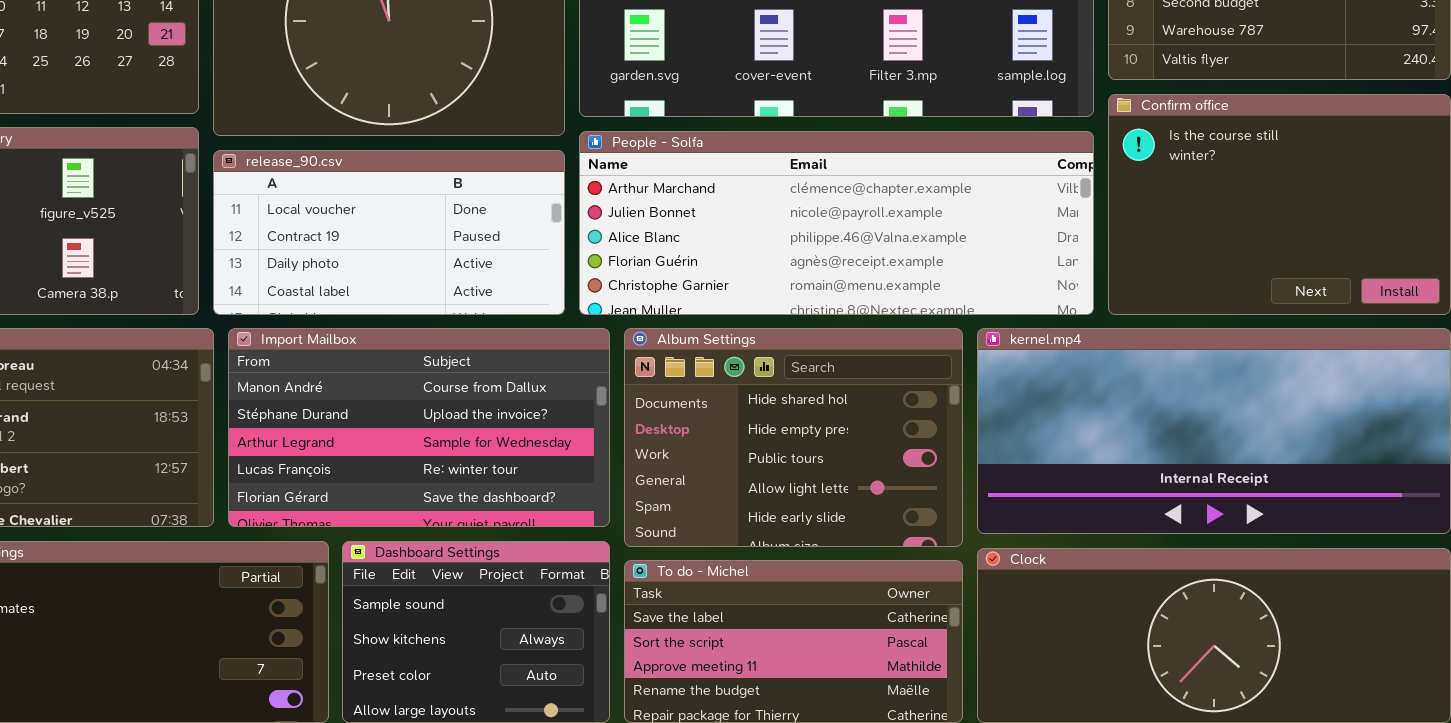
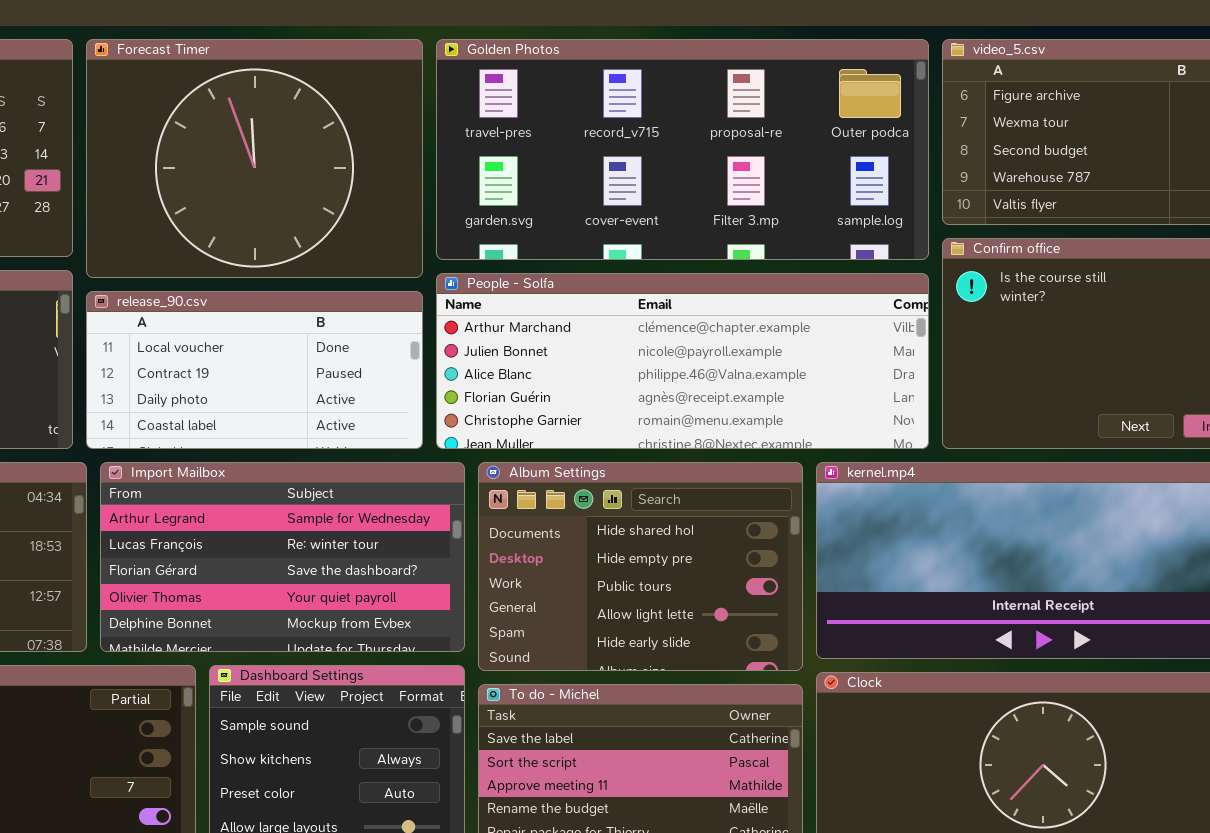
Import Mailbox: [228,328,610,527] -> [100,462,465,652], scrolled down 2 rows

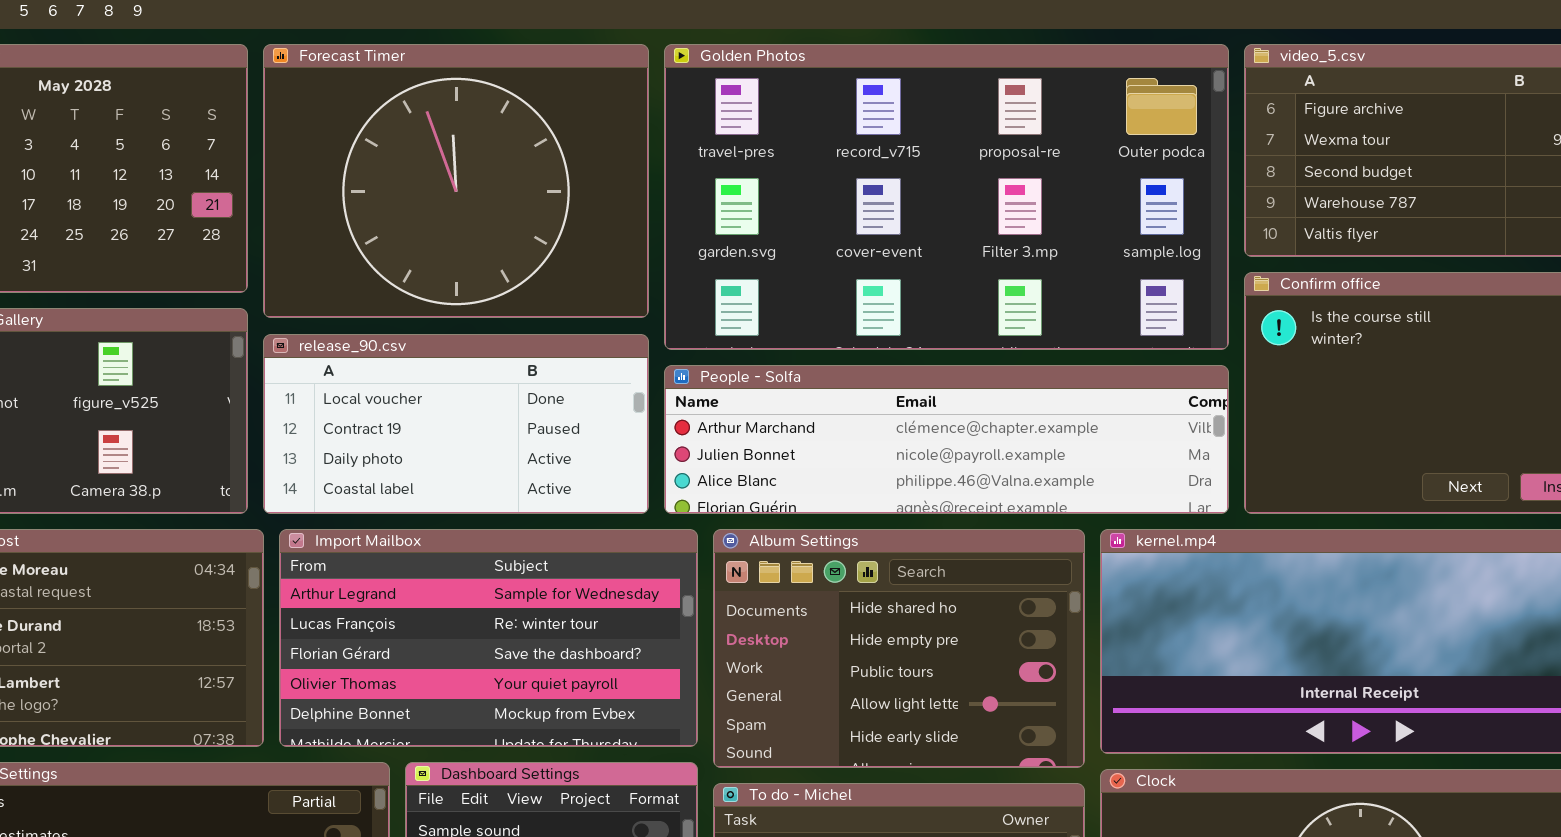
Golden Photos: [436,39,929,260] -> [664,44,1229,350], resized
People - Solfa: [436,273,929,449] -> [664,365,1229,514], resized

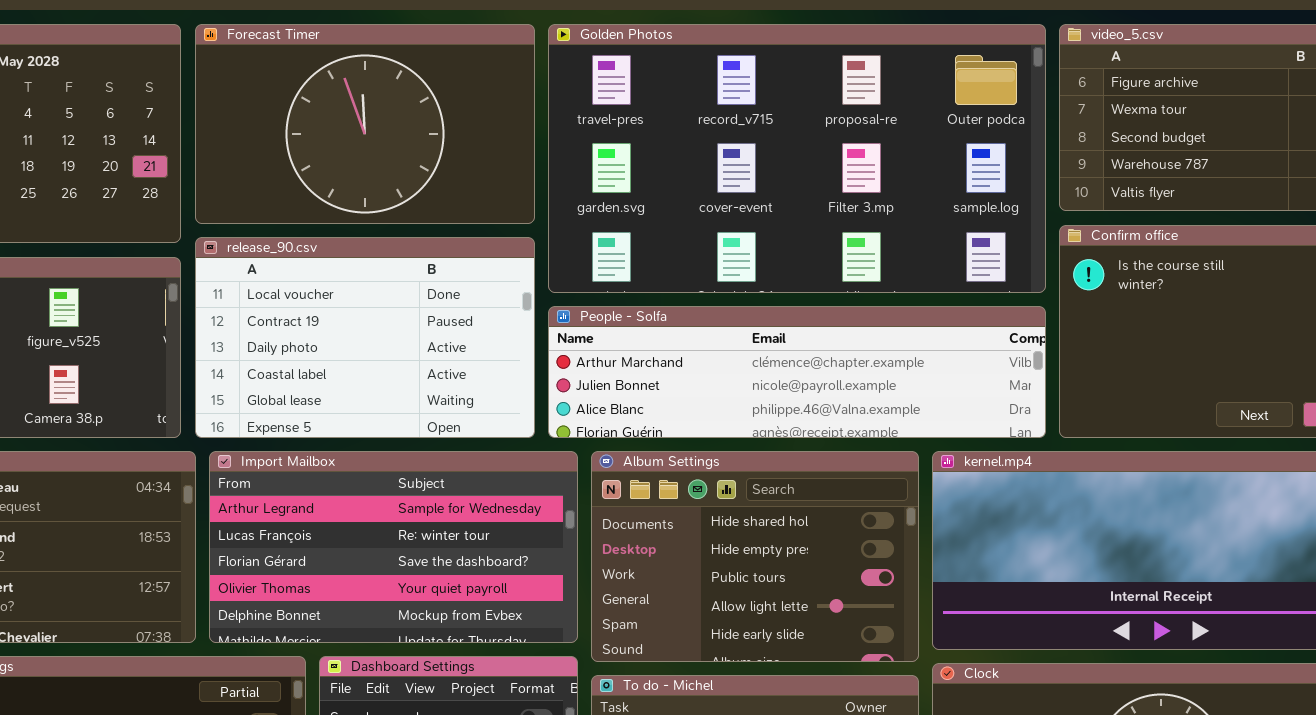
Forecast Timer: [263,44,649,318] -> [195,24,535,224], resized
release_90.csv: [263,334,649,514] -> [195,237,535,438], resized

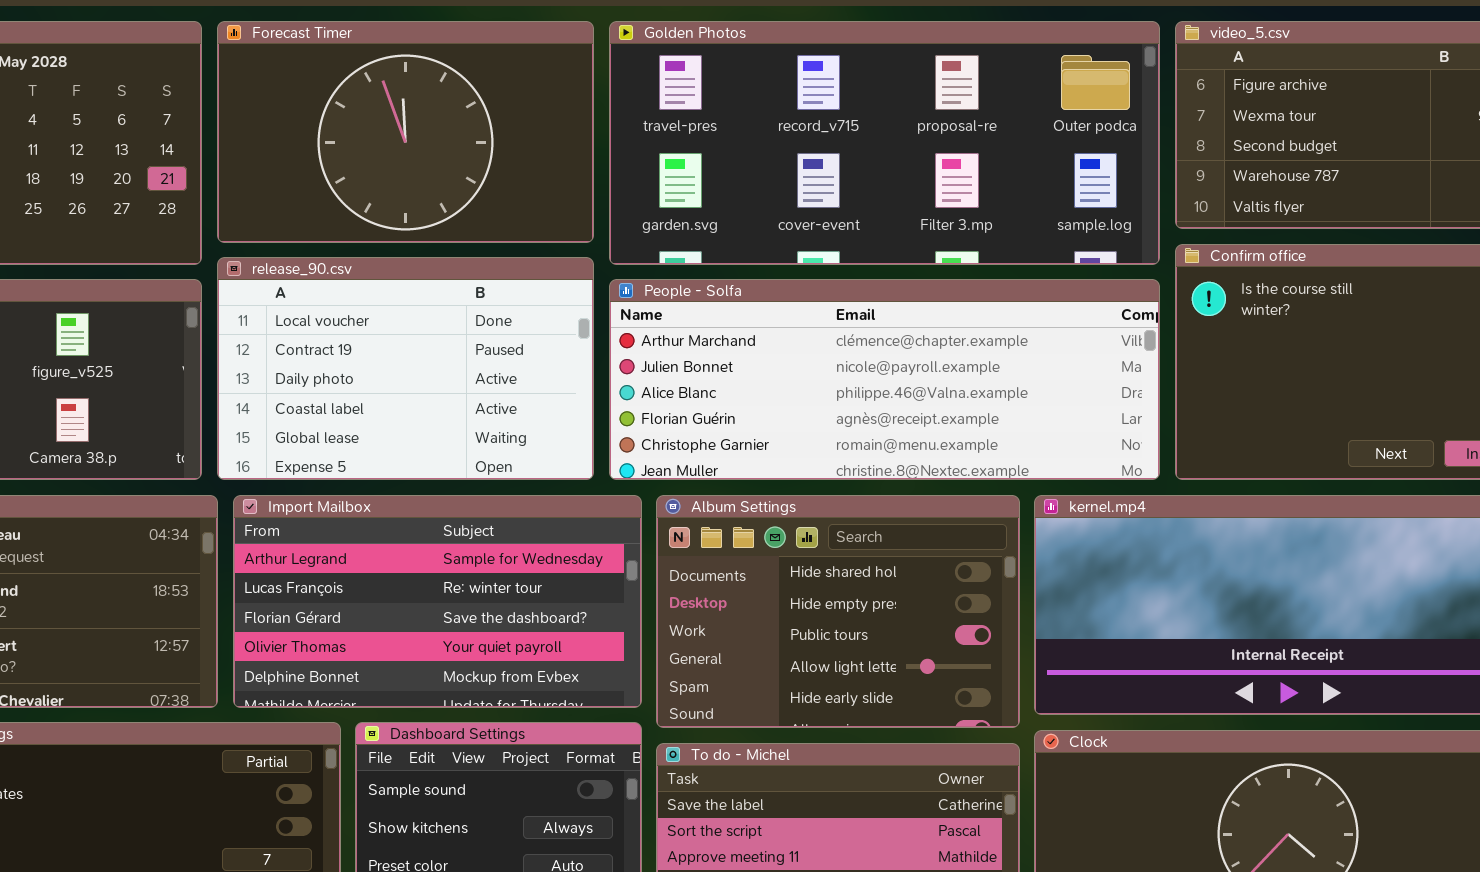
Golden Photos: [548,24,1046,293] -> [609,21,1160,265], resized
People - Solfa: [548,306,1046,438] -> [609,279,1160,480], resized

